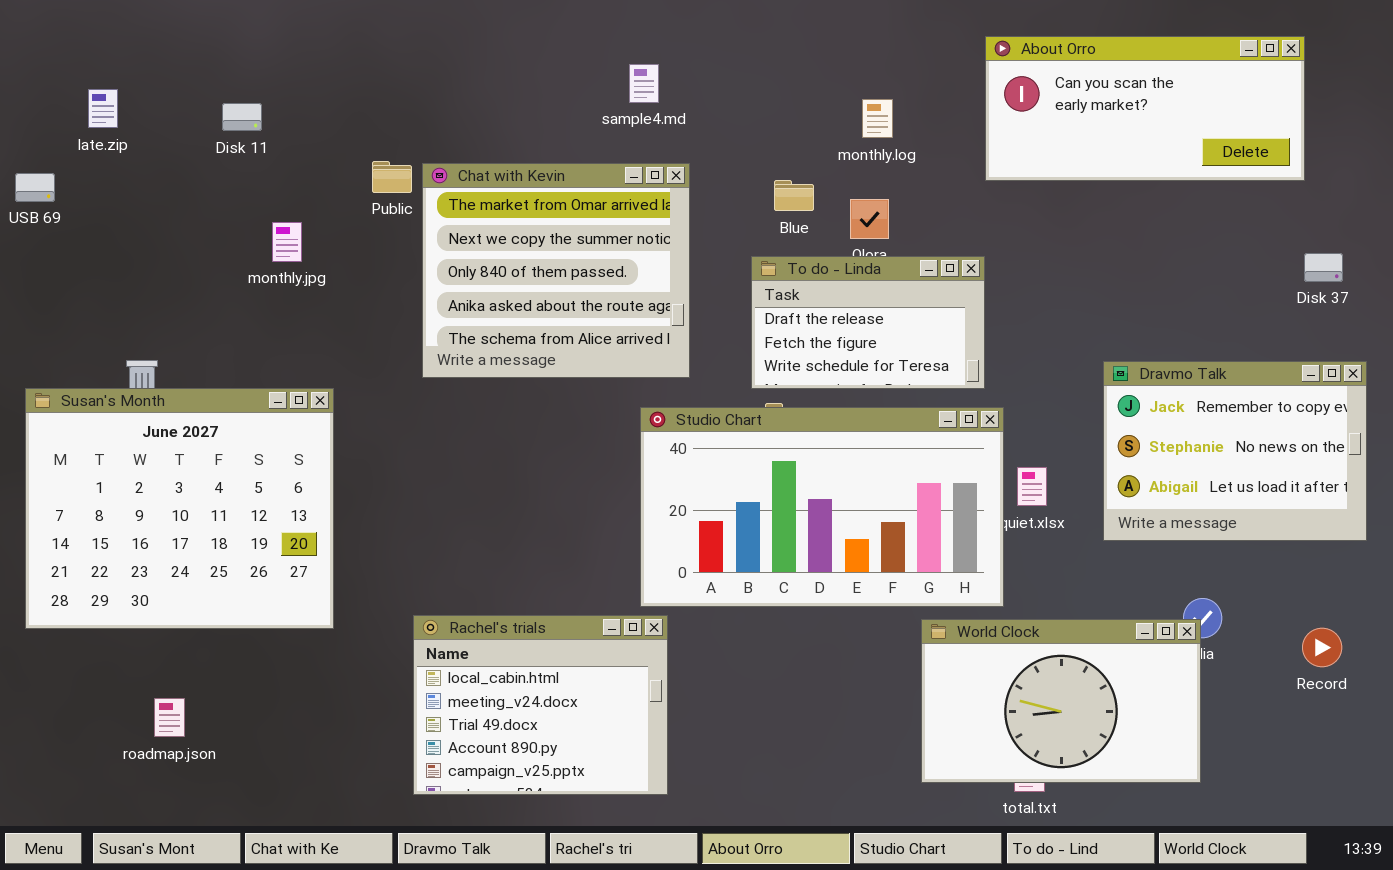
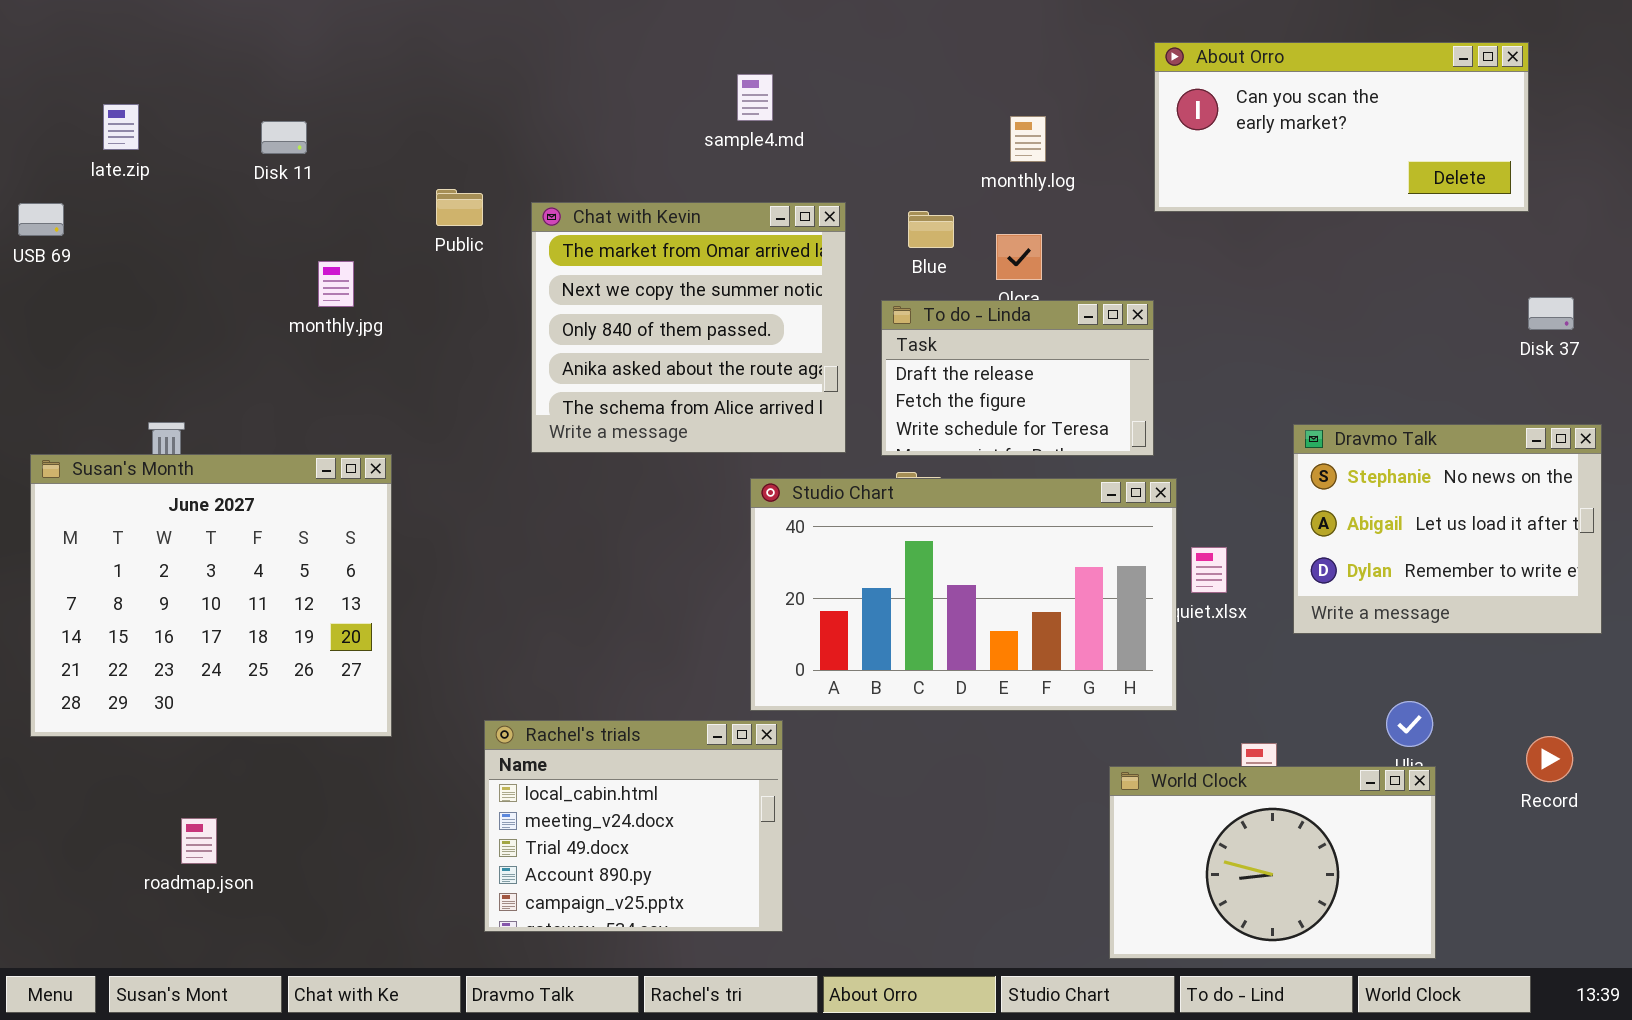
Chat with Kevin: [422,163,690,378] -> [531,202,846,453], moved
Dravmo Talk: [1103,361,1367,541] -> [1293,424,1602,634], scrolled down 1 row
World Clock: [921,619,1201,783] -> [1109,766,1436,959], moved

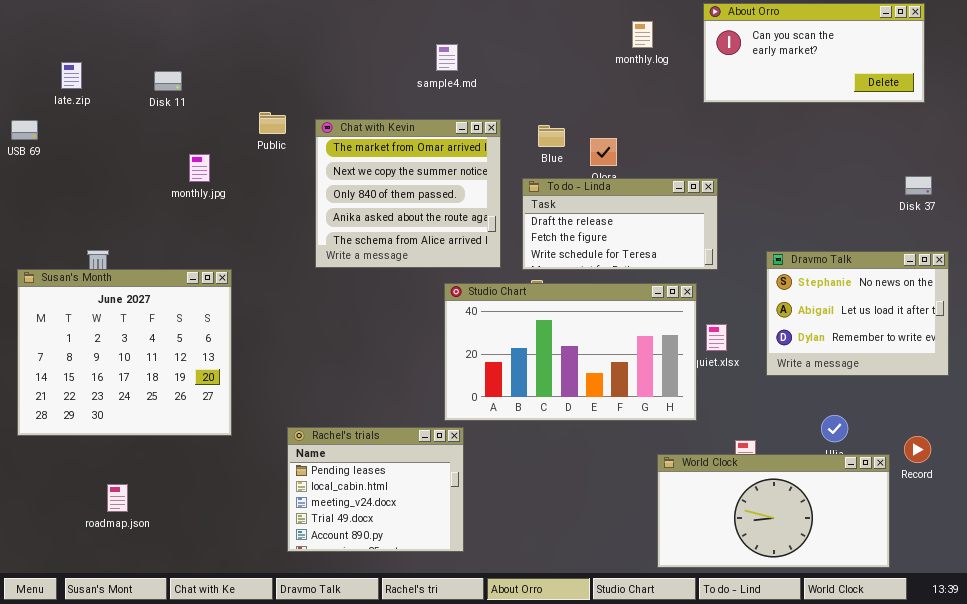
About Orro: [1154,42,1529,212] -> [703,3,925,103], moved
monthly.log: [1010,116,1046,162] -> [632,21,653,48], moved
To do - Linda: [881,300,1154,456] -> [522,178,718,270], resized
Rachel's trials: [484,720,783,932] -> [287,427,464,552], scrolled up 1 row
World Clock: [1109,766,1436,959] -> [657,454,890,568], resized

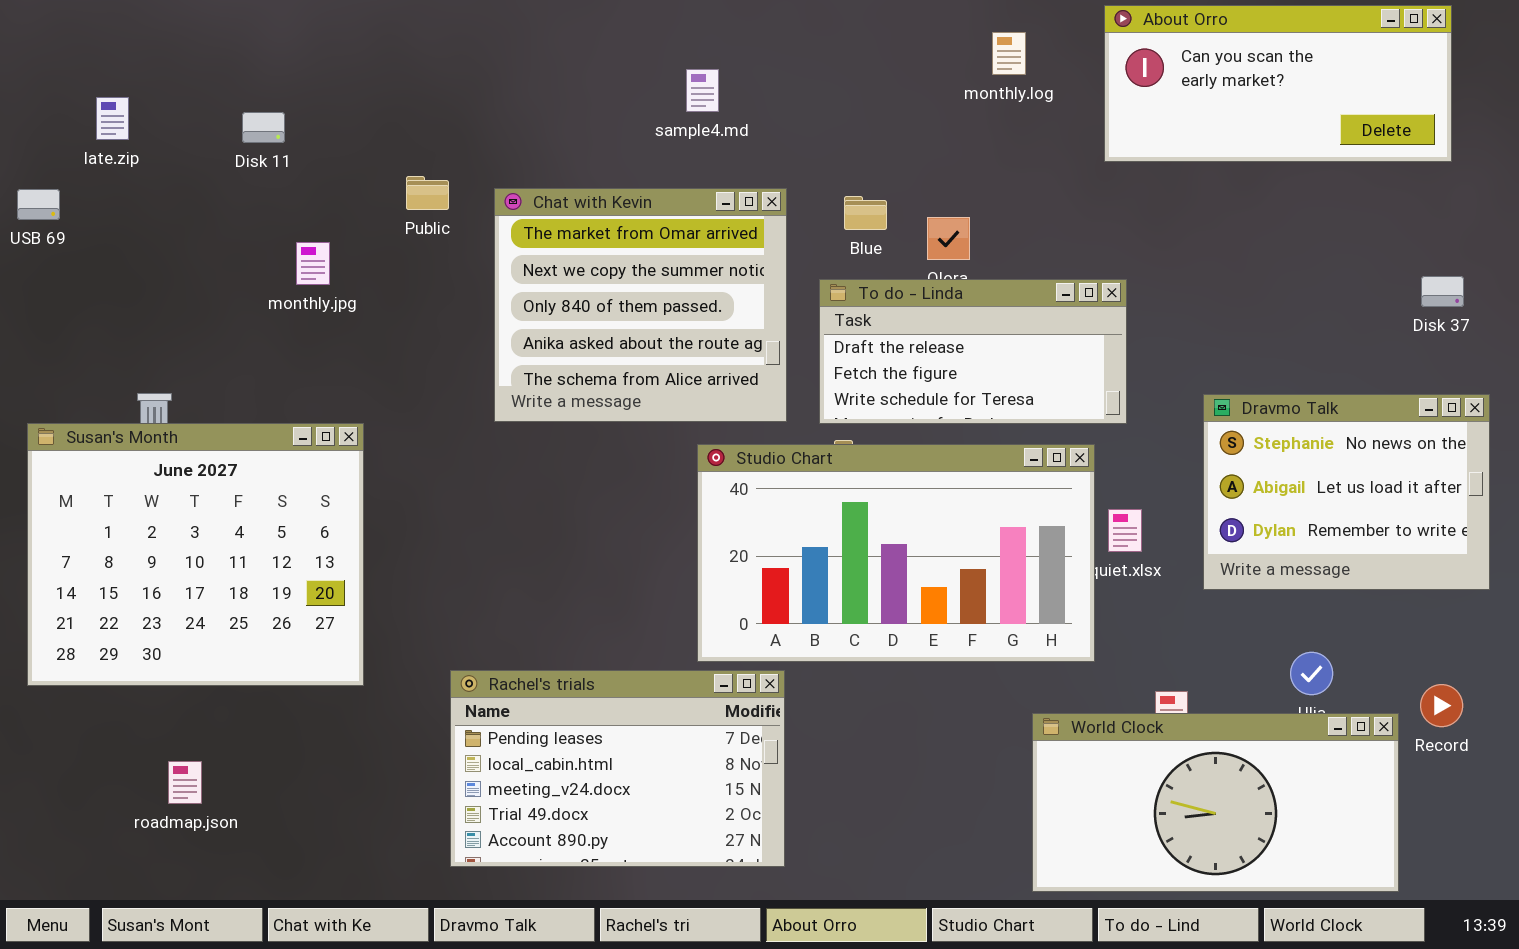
Rachel's trials: [287,427,464,552] -> [450,670,785,867], resized

